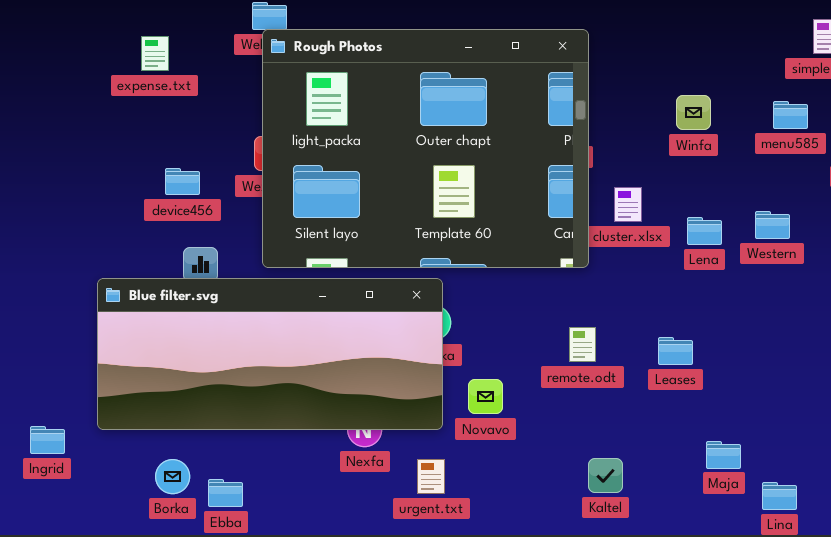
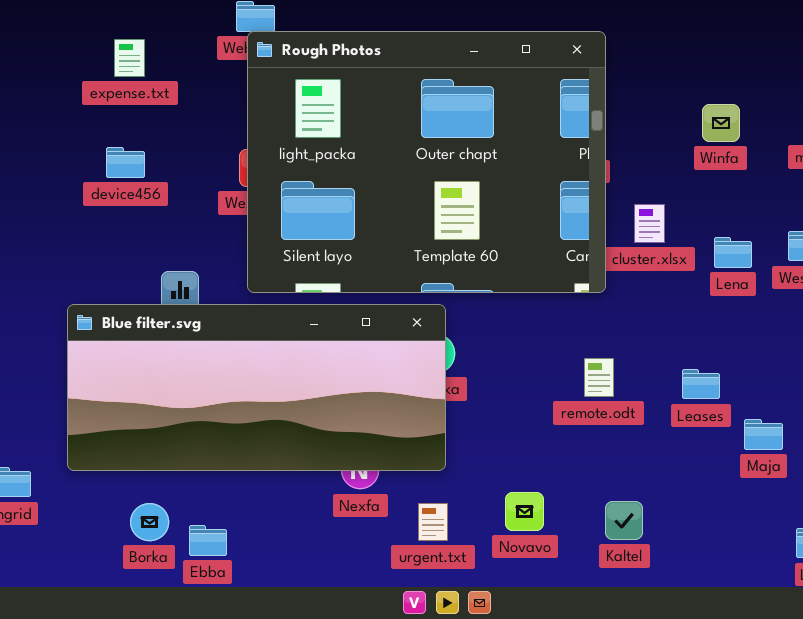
device456: [165,168,200,195] -> [106,147,145,178], moved
Novavo: [468,379,503,414] -> [505,492,544,531], moved
Maja: [706,441,741,469] -> [744,419,783,450], moved

